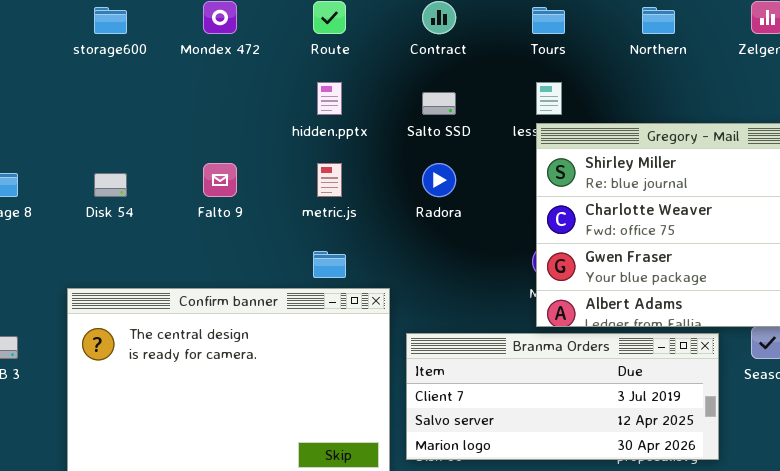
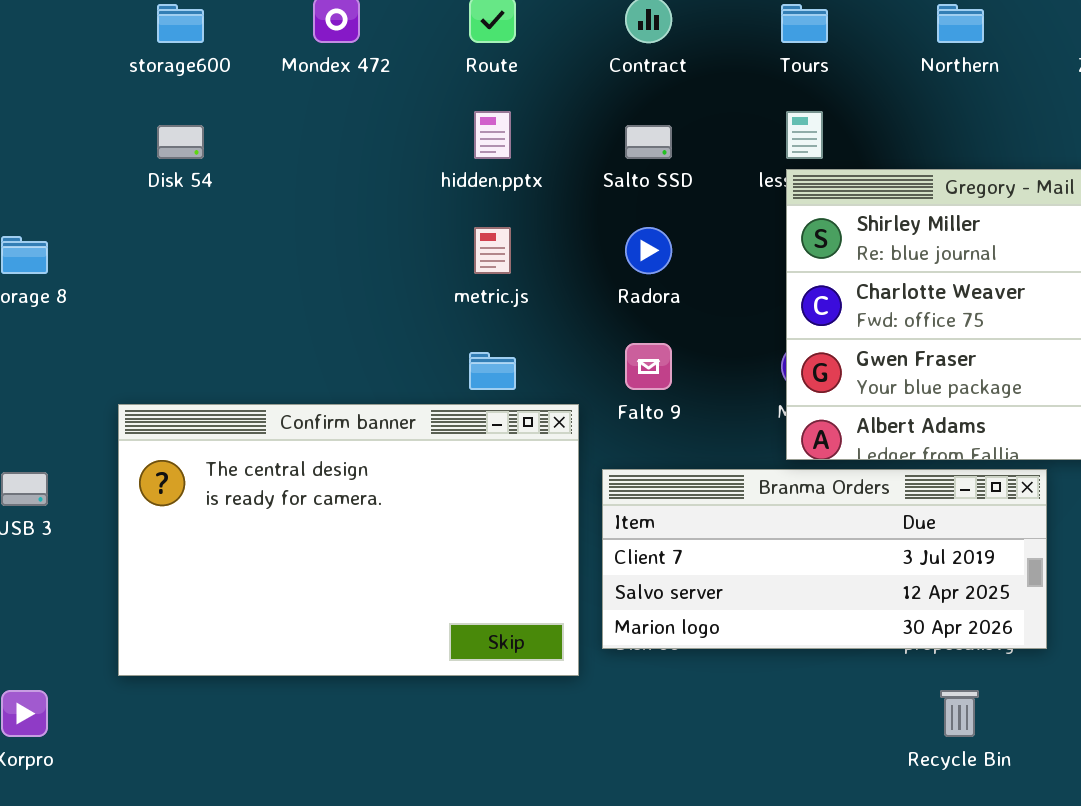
Falto 9: [203,163,237,197] -> [625,343,672,390], moved
Disk 54: [94,173,127,197] -> [157,125,204,159], moved

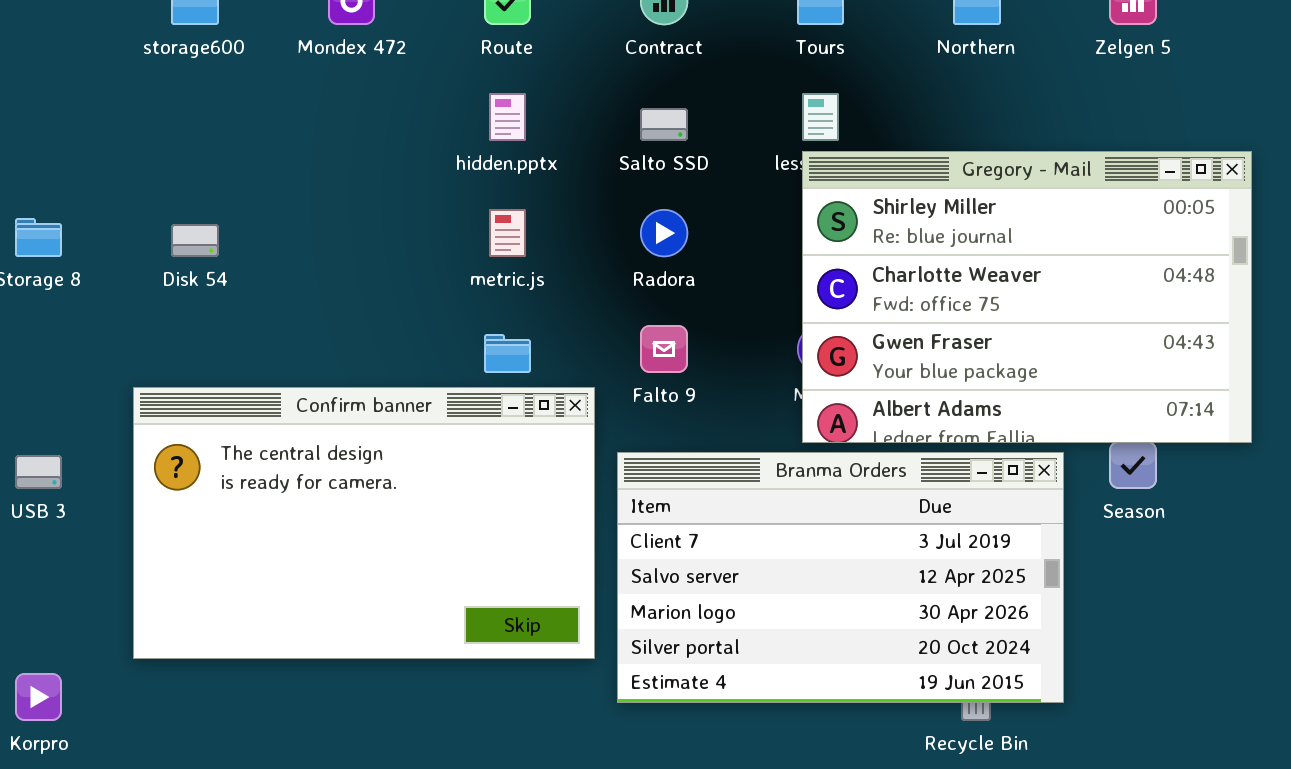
Disk 54: [157,125,204,159] -> [171,224,219,257], moved
Branma Orders: [602,469,1047,649] -> [617,452,1064,703], resized

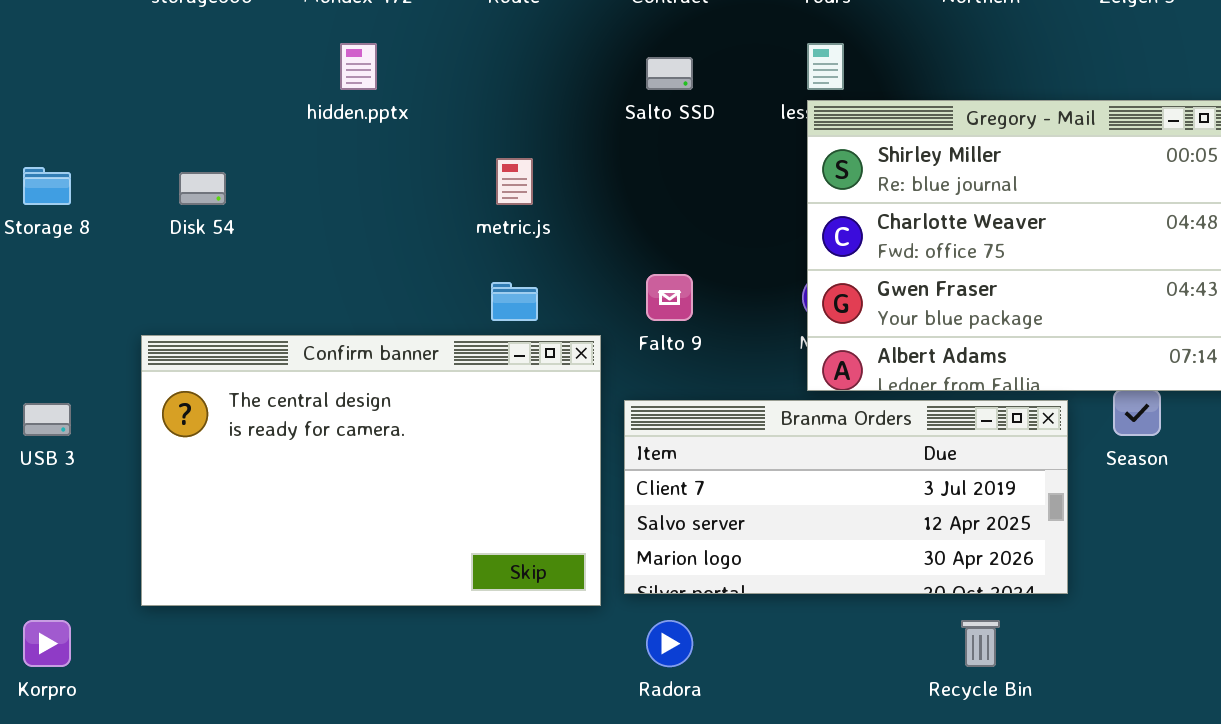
hidden.pptx: [489,93,526,141] -> [340,43,377,90], moved
Radora: [640,209,688,257] -> [646,620,693,667], moved
Branma Orders: [617,452,1064,703] -> [624,400,1068,594], resized

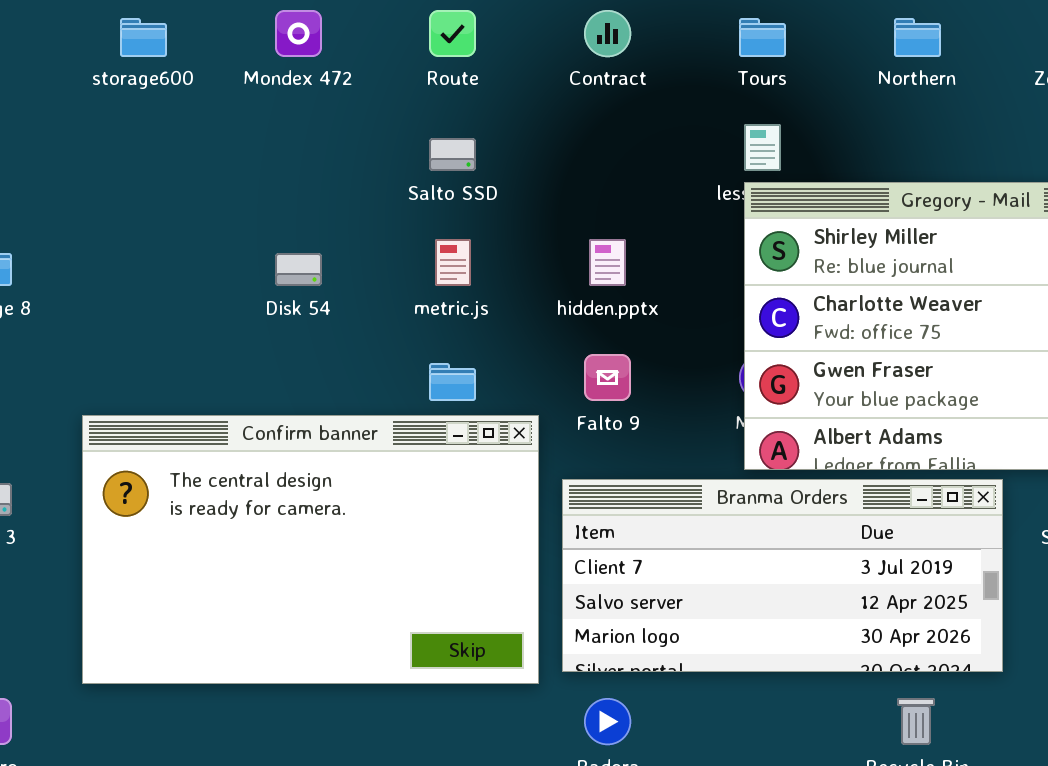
hidden.pptx: [340,43,377,90] -> [589,239,626,286], moved
Salto SSD: [646,57,693,90] -> [429,138,476,171], moved
Disk 54: [179,172,226,205] -> [275,253,322,286], moved

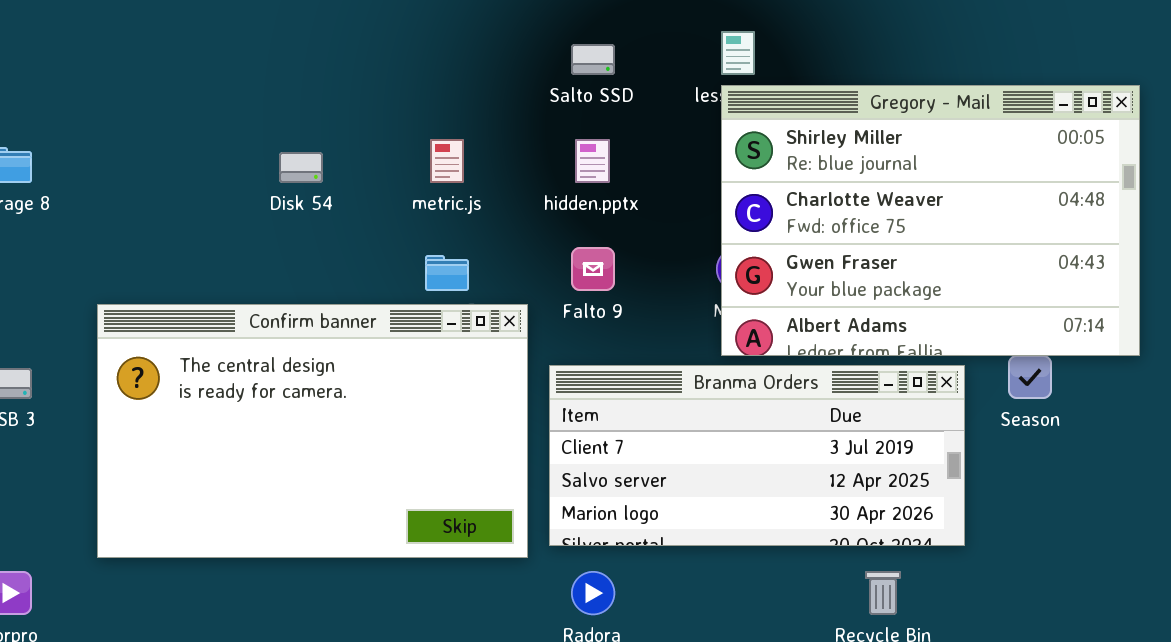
Salto SSD: [429,138,476,171] -> [571,44,615,75], moved

